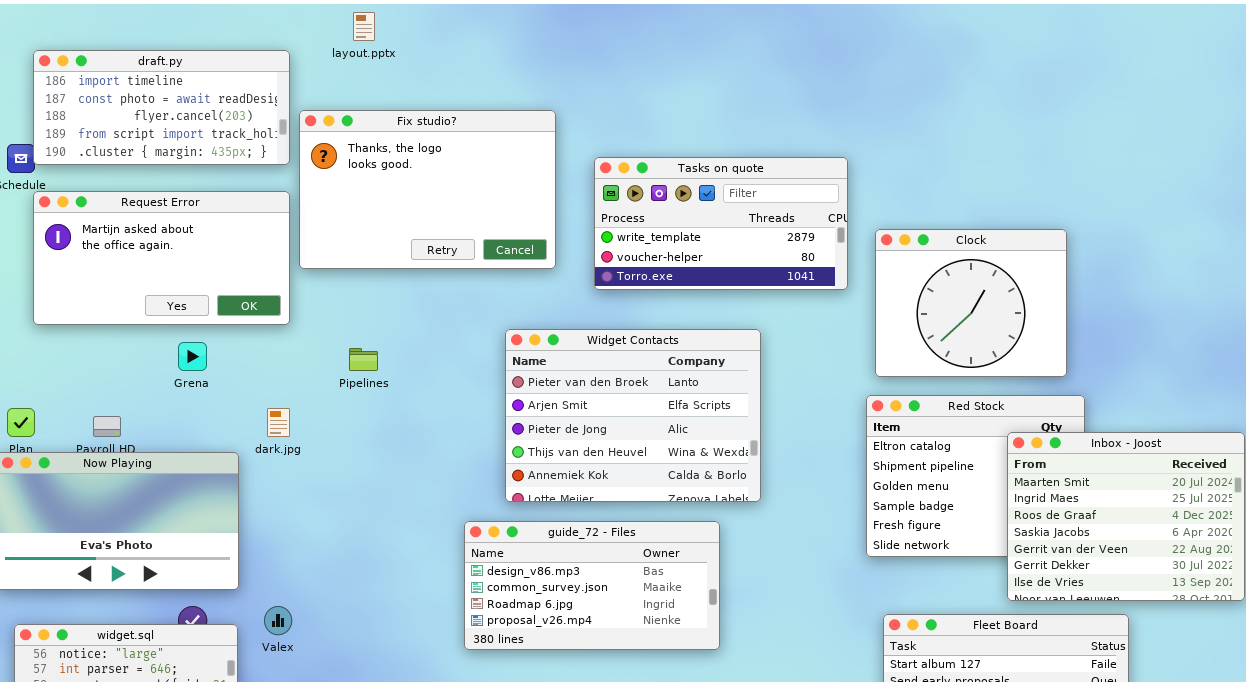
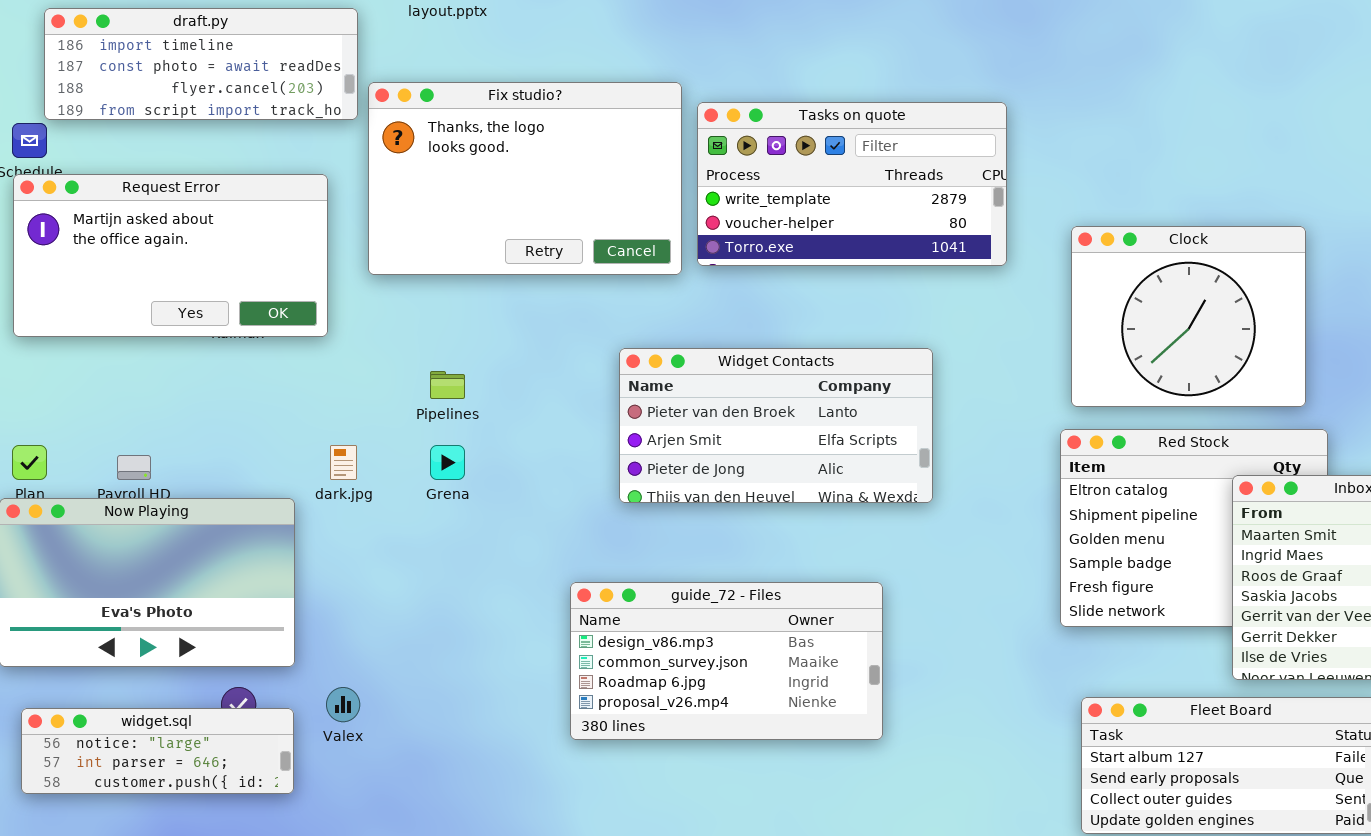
draft.py: [33,50,290,165] -> [44,8,358,120], resized
Tasks on quote: [594,157,848,290] -> [697,102,1007,266], moved
Request Error: [33,191,290,325] -> [13,174,328,337], moved
Widget Contacts: [505,329,761,502] -> [619,348,933,503], resized
Grena: [178,342,207,371] -> [430,445,465,480], moved

